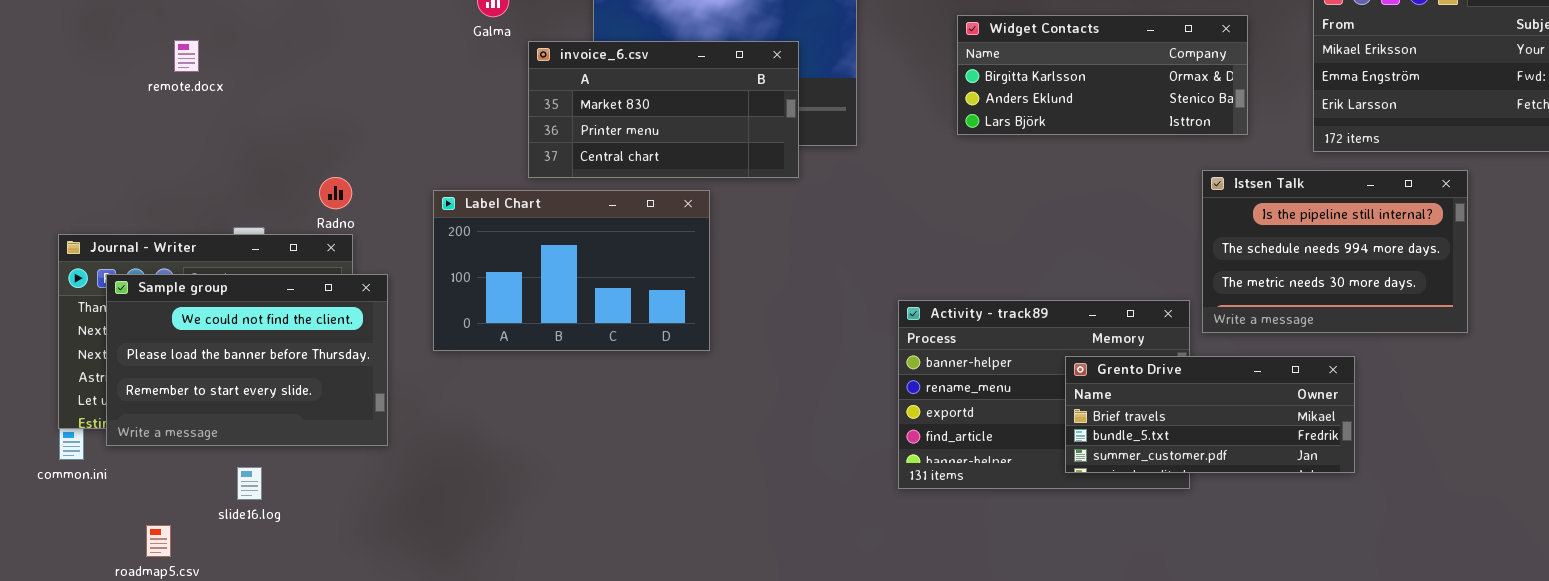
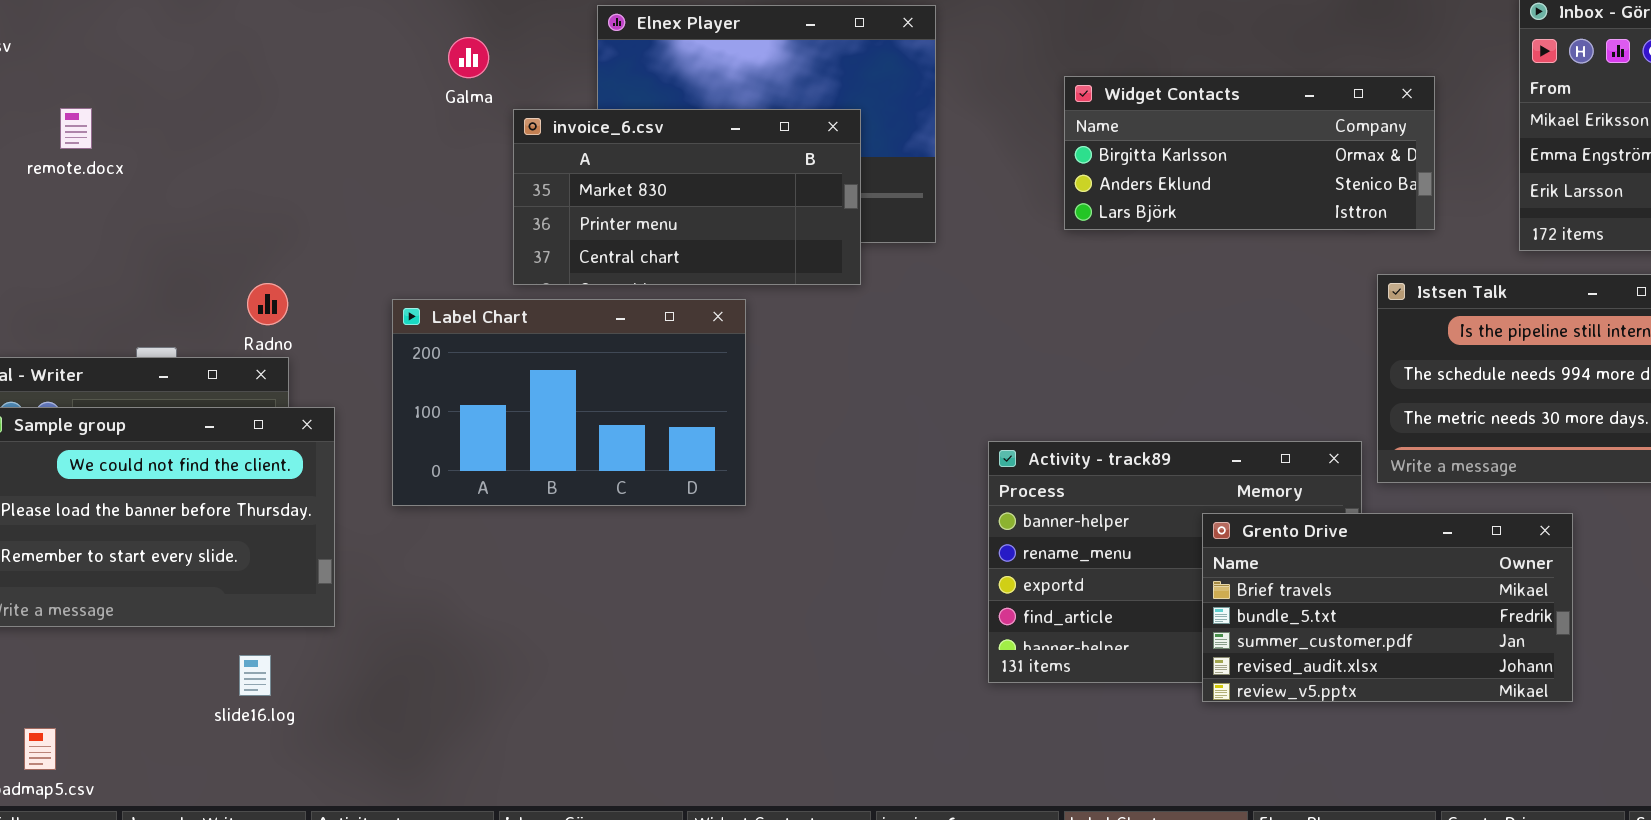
Grento Drive: [1065,356,1355,473] -> [1202,513,1573,702], resized
slide16.log: [237,467,262,500] -> [239,655,271,696], moved

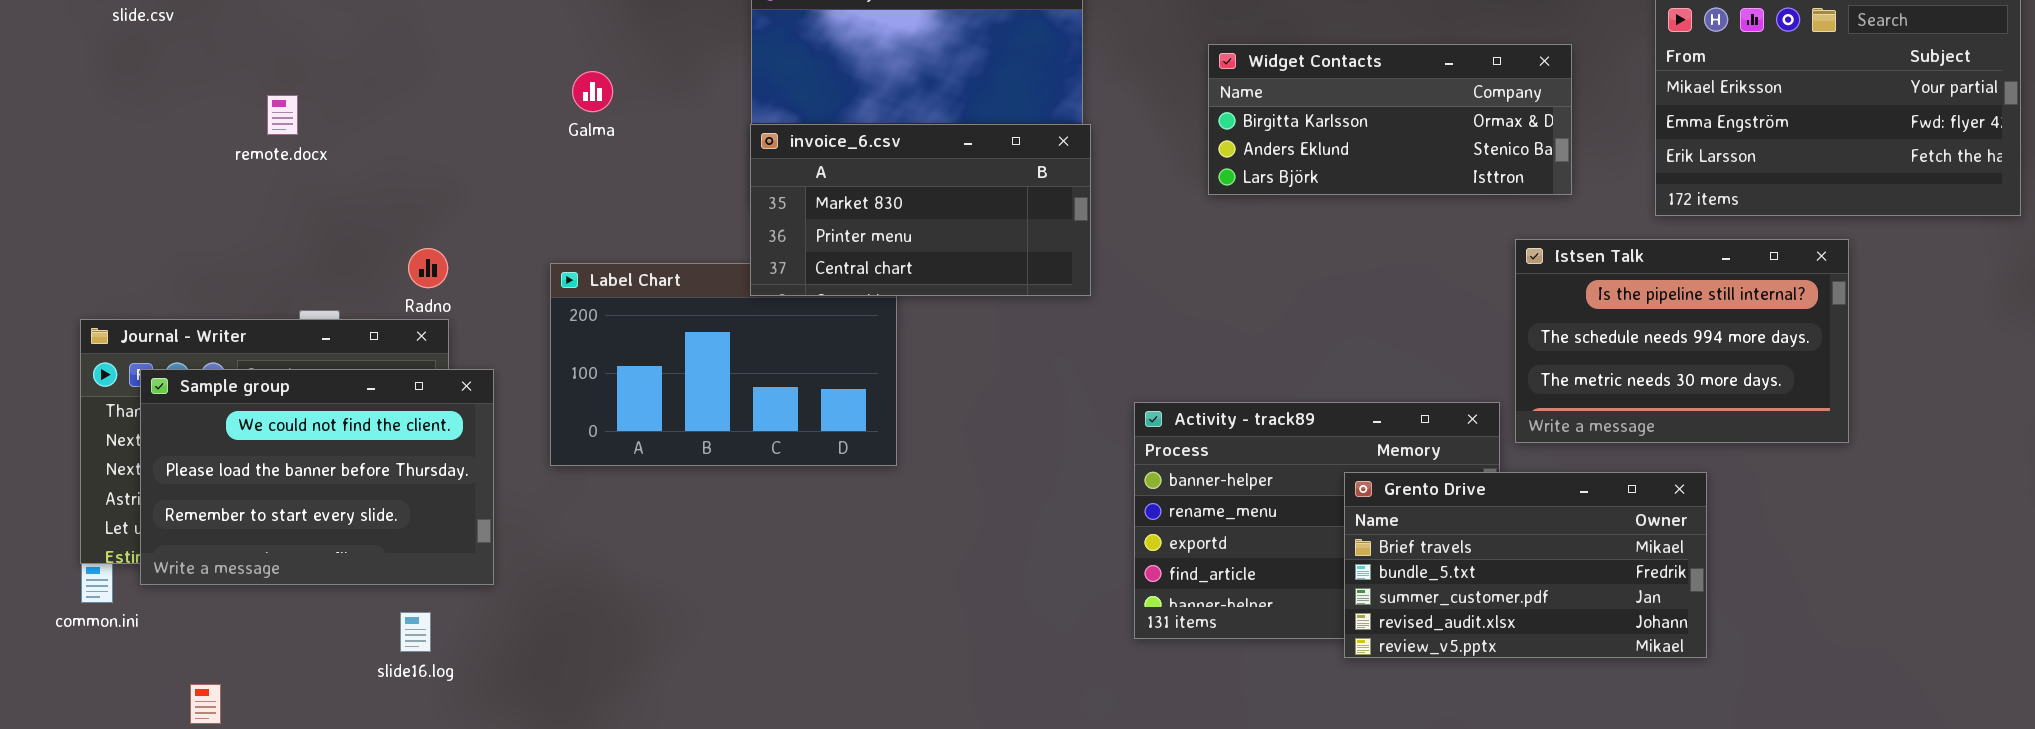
Galma: [448,37,489,78] -> [572,71,613,112], moved
remote.docx: [60,108,92,149] -> [267,95,298,135], moved
invoice_6.csv: [513,109,861,285] -> [750,124,1091,296], moved

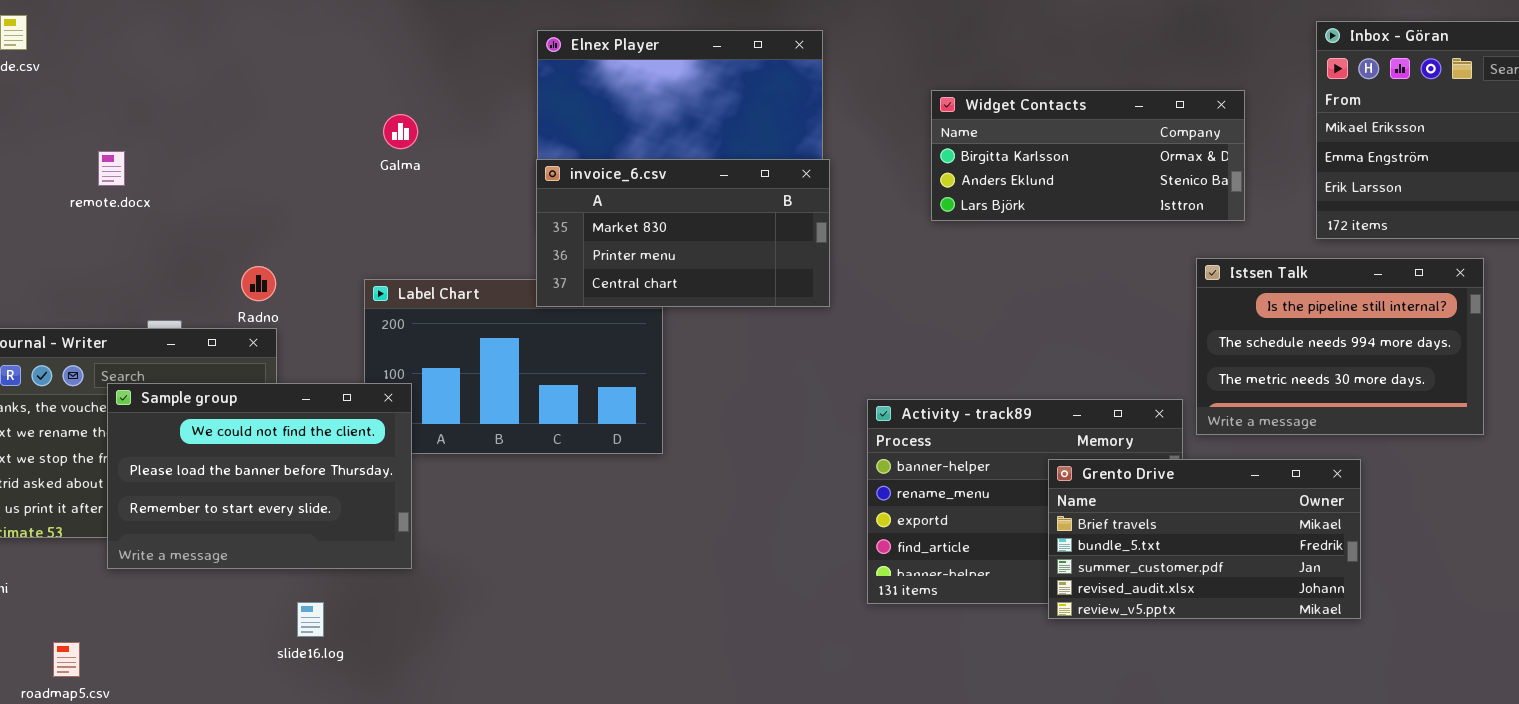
remote.docx: [267,95,298,135] -> [98,151,125,186], moved
Sample group: [140,369,494,585] -> [107,383,412,569], moved
slide16.log: [400,612,431,652] -> [297,602,324,637], moved

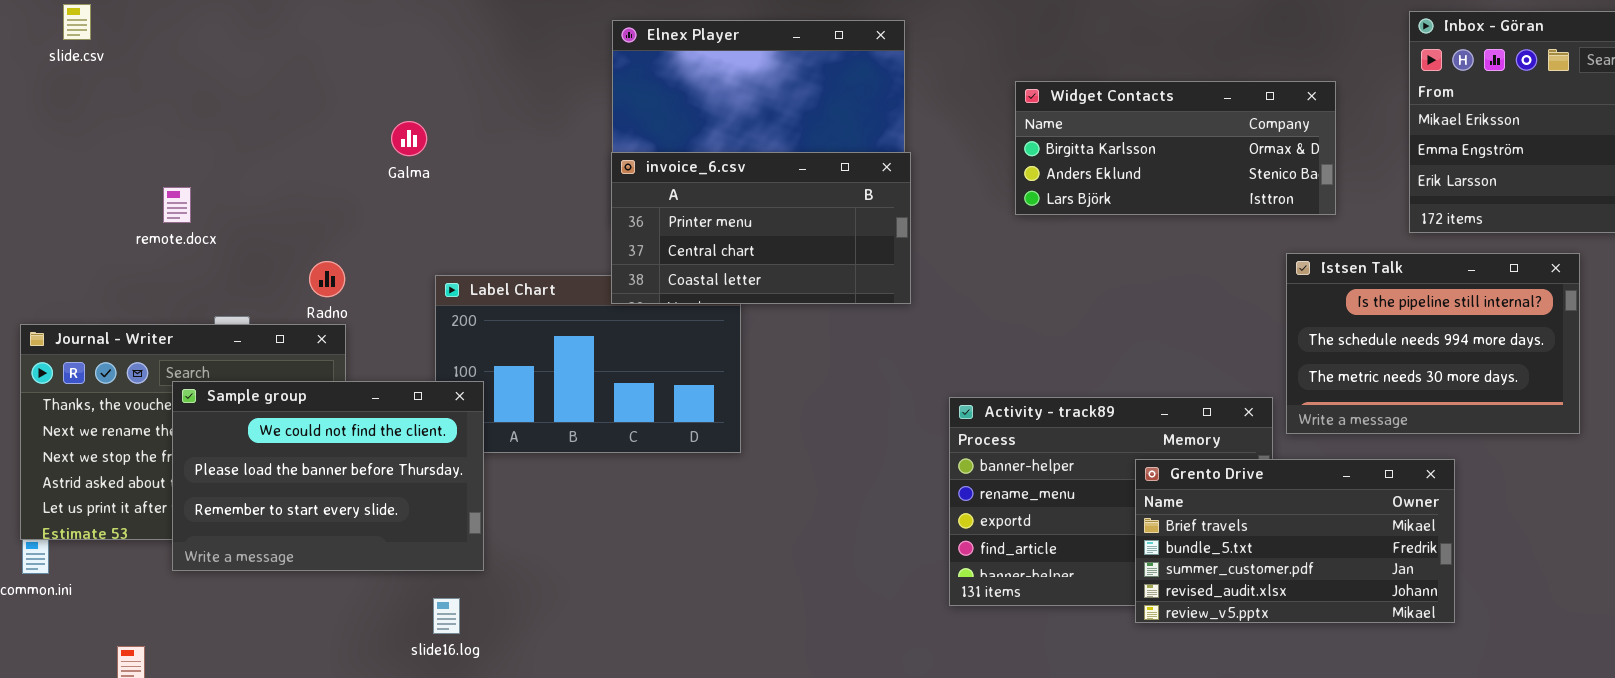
Galma: [383,114,418,149] -> [391,121,427,156], moved
remote.docx: [98,151,125,186] -> [163,187,191,223], moved
invoice_6.csv: [536,159,830,307] -> [611,152,911,304], scrolled down 1 row
slide16.log: [297,602,324,637] -> [433,598,460,634], moved

